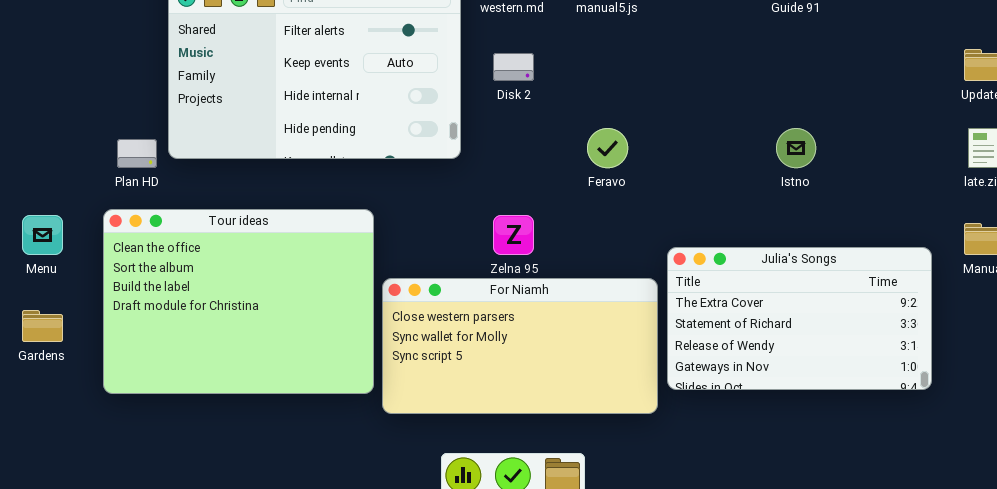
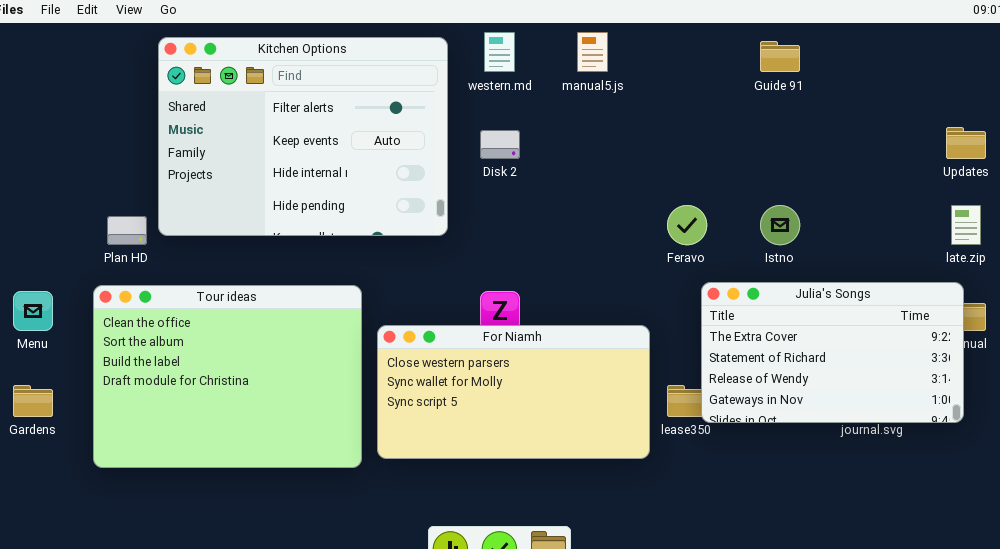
Feravo: [587,128,628,168] -> [667,205,707,245], moved
Julia's Songs: [667,247,932,390] -> [701,282,964,423], moved
For Niamh: [382,278,658,414] -> [377,325,650,459], moved

